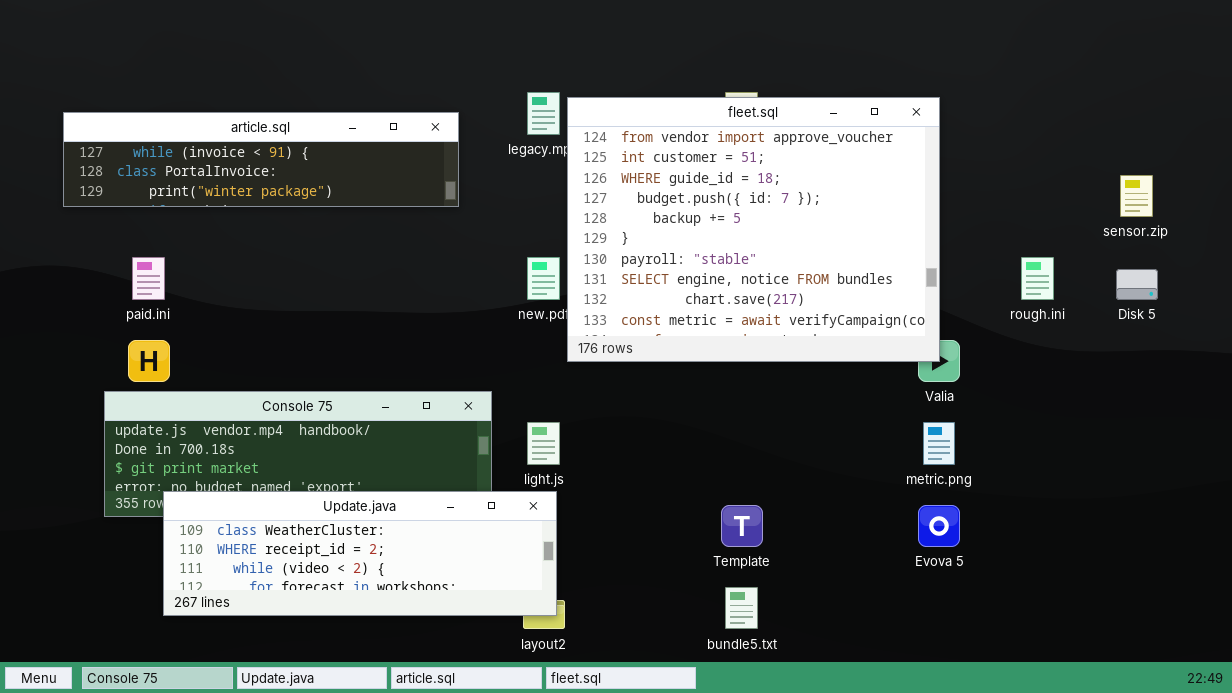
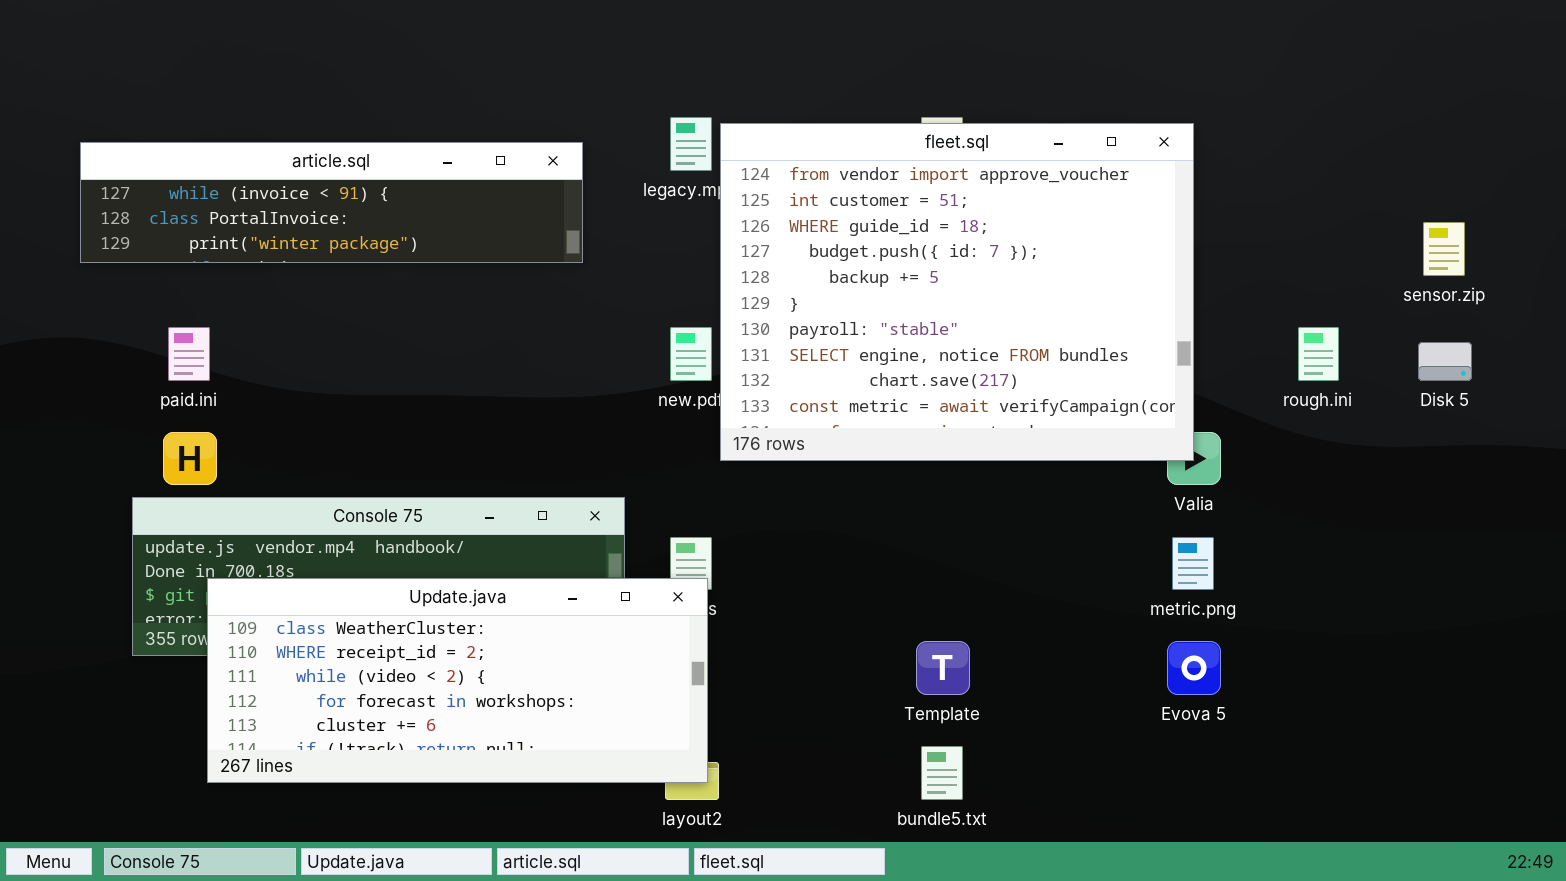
Update.java: [163,491,557,616] -> [207,578,708,783], resized

